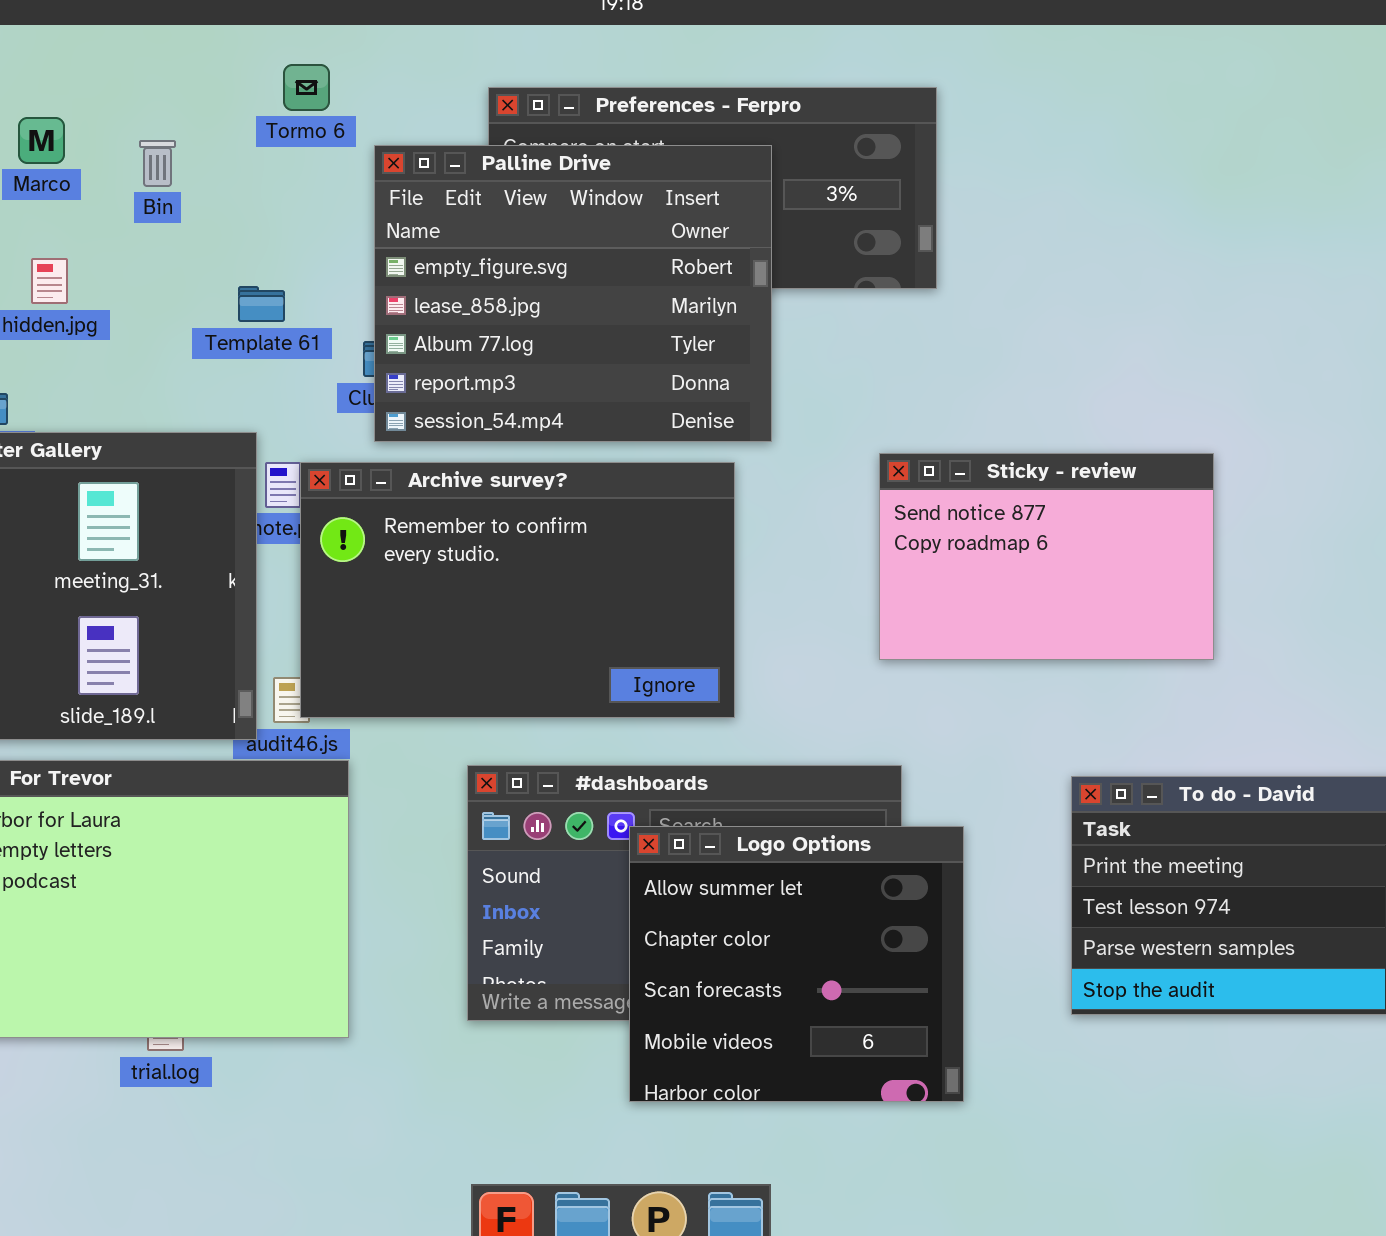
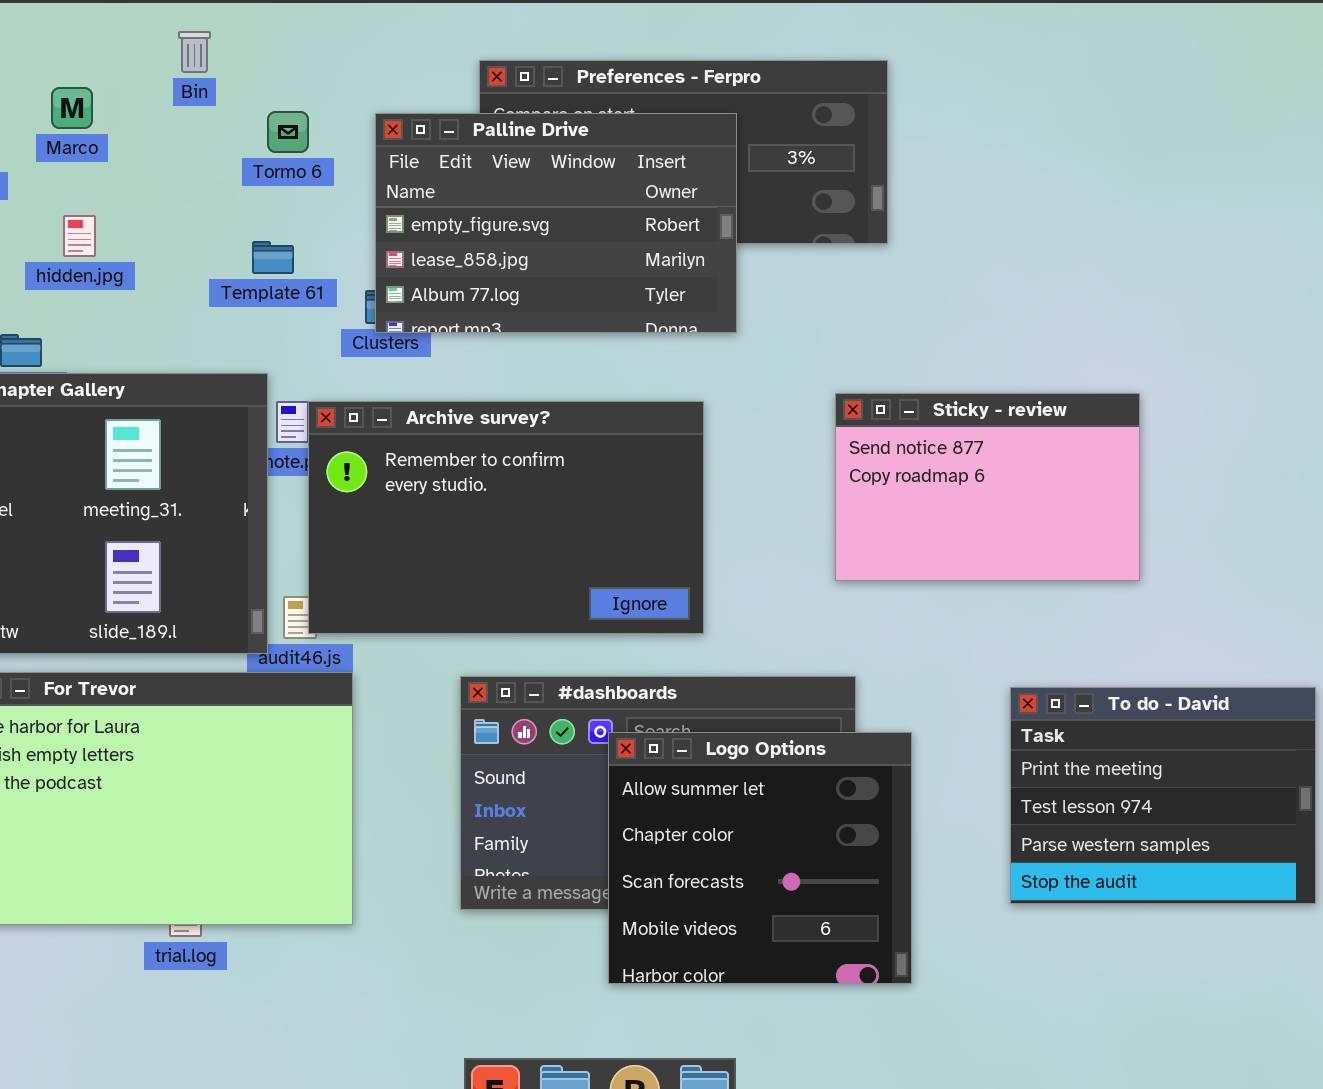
Tormo 6: [283,64,330,111] -> [267,111,309,153], moved
Bin: [139,140,176,187] -> [178,31,211,73], moved
Palline Drive: [374,145,772,442] -> [375,113,737,333], resized

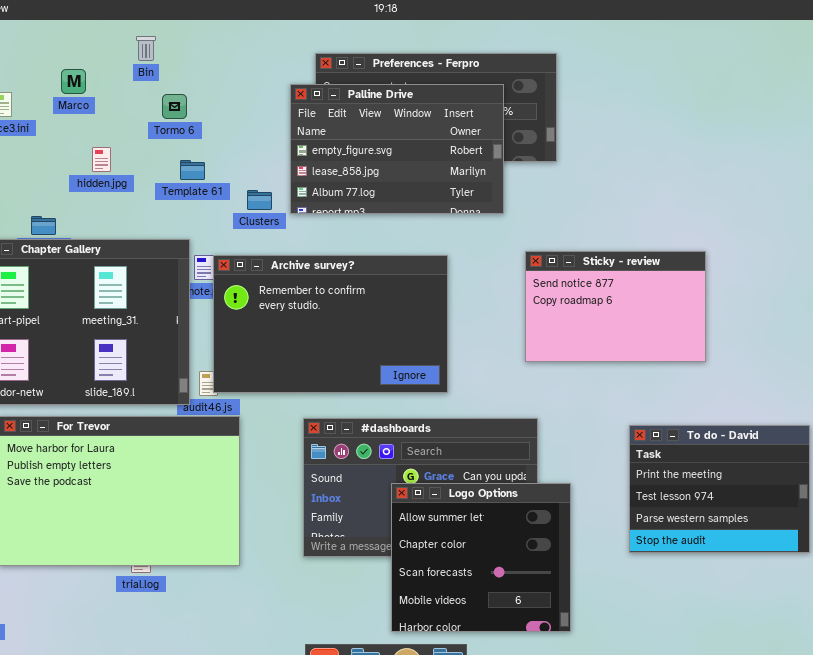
Tormo 6: [267,111,309,153] -> [162,94,187,119], moved
Palline Drive: [375,113,737,333] -> [290,84,504,214], moved
hidden.jpg: [63,215,96,257] -> [92,147,111,172], moved
Logo Options: [608,732,912,984] -> [391,483,571,632], moved

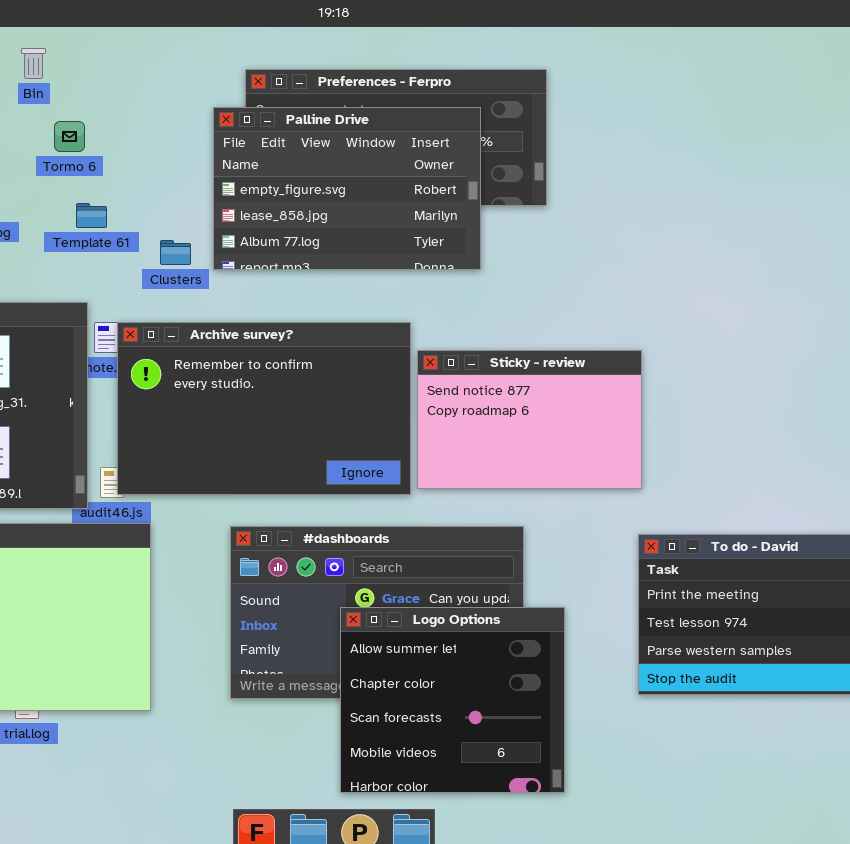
Sticky - review: [525,251,706,362] -> [417,350,642,489], moved

